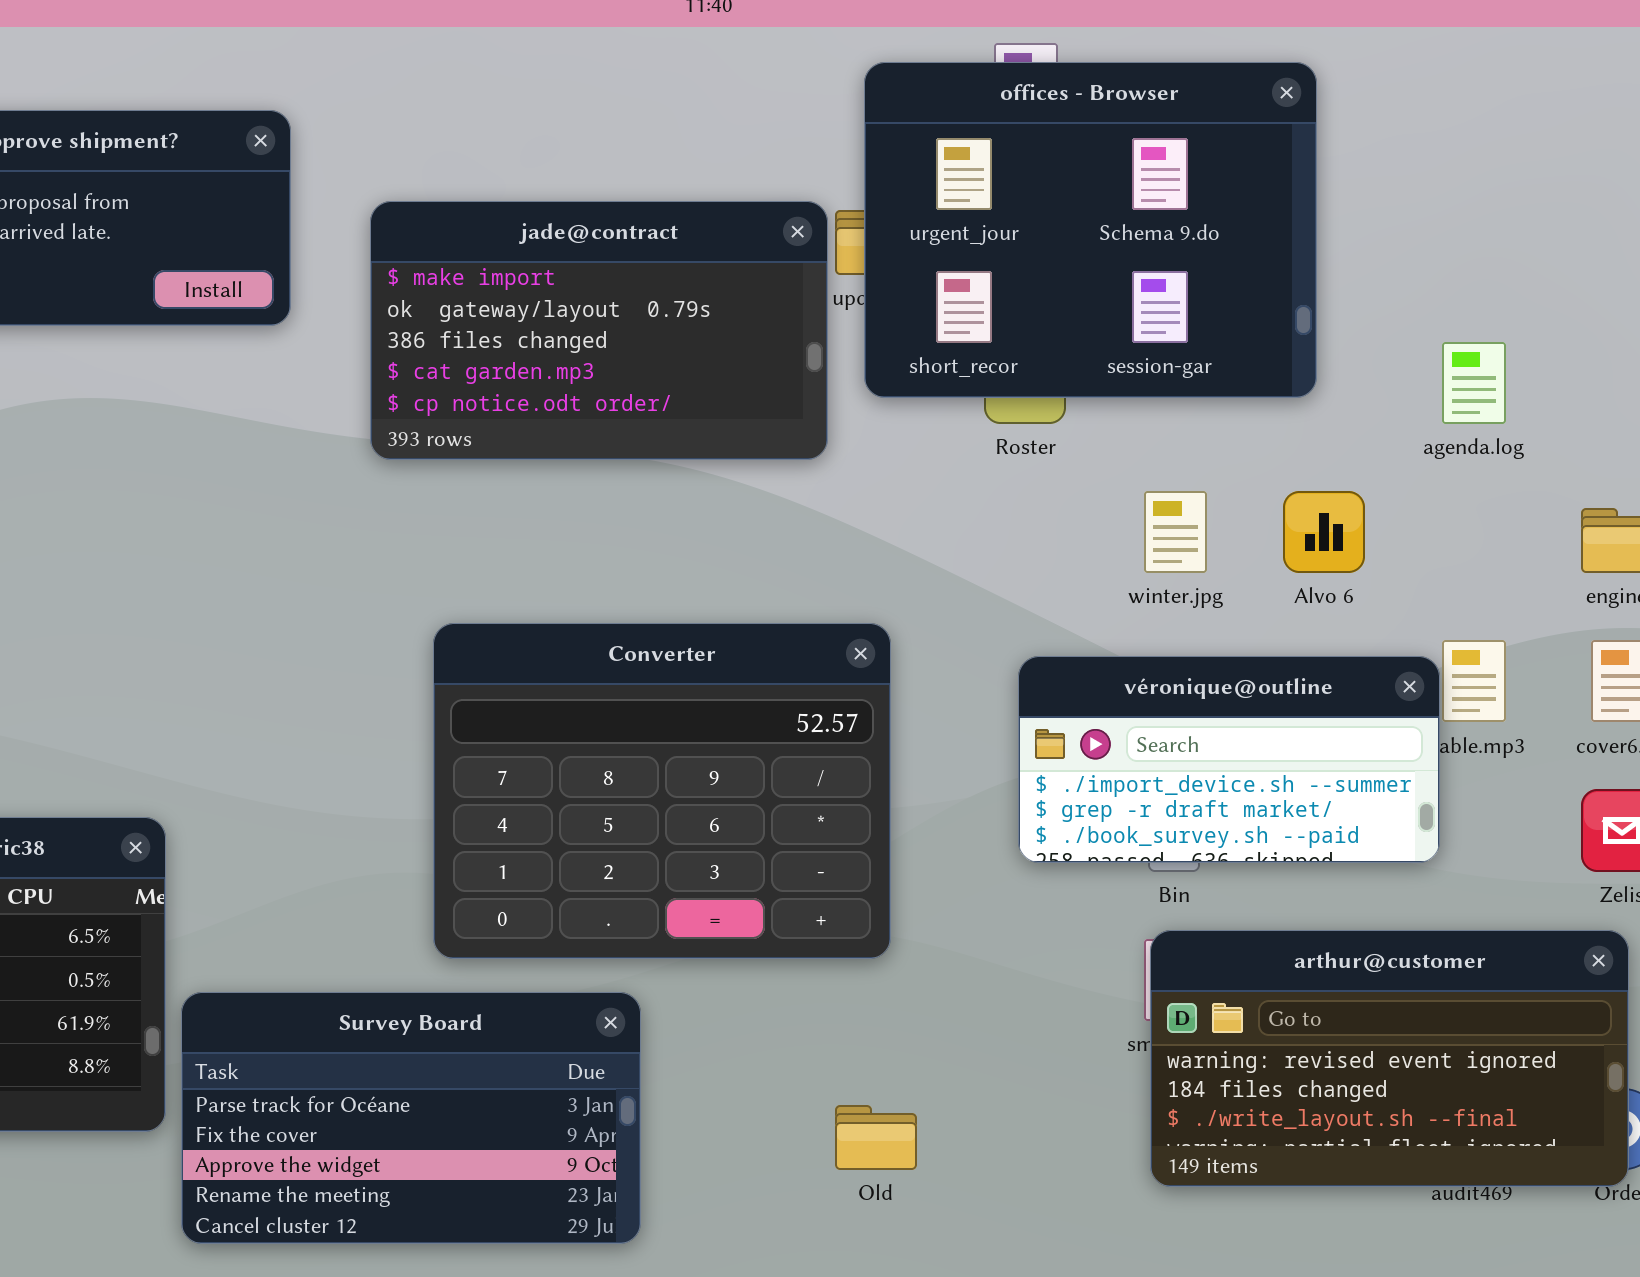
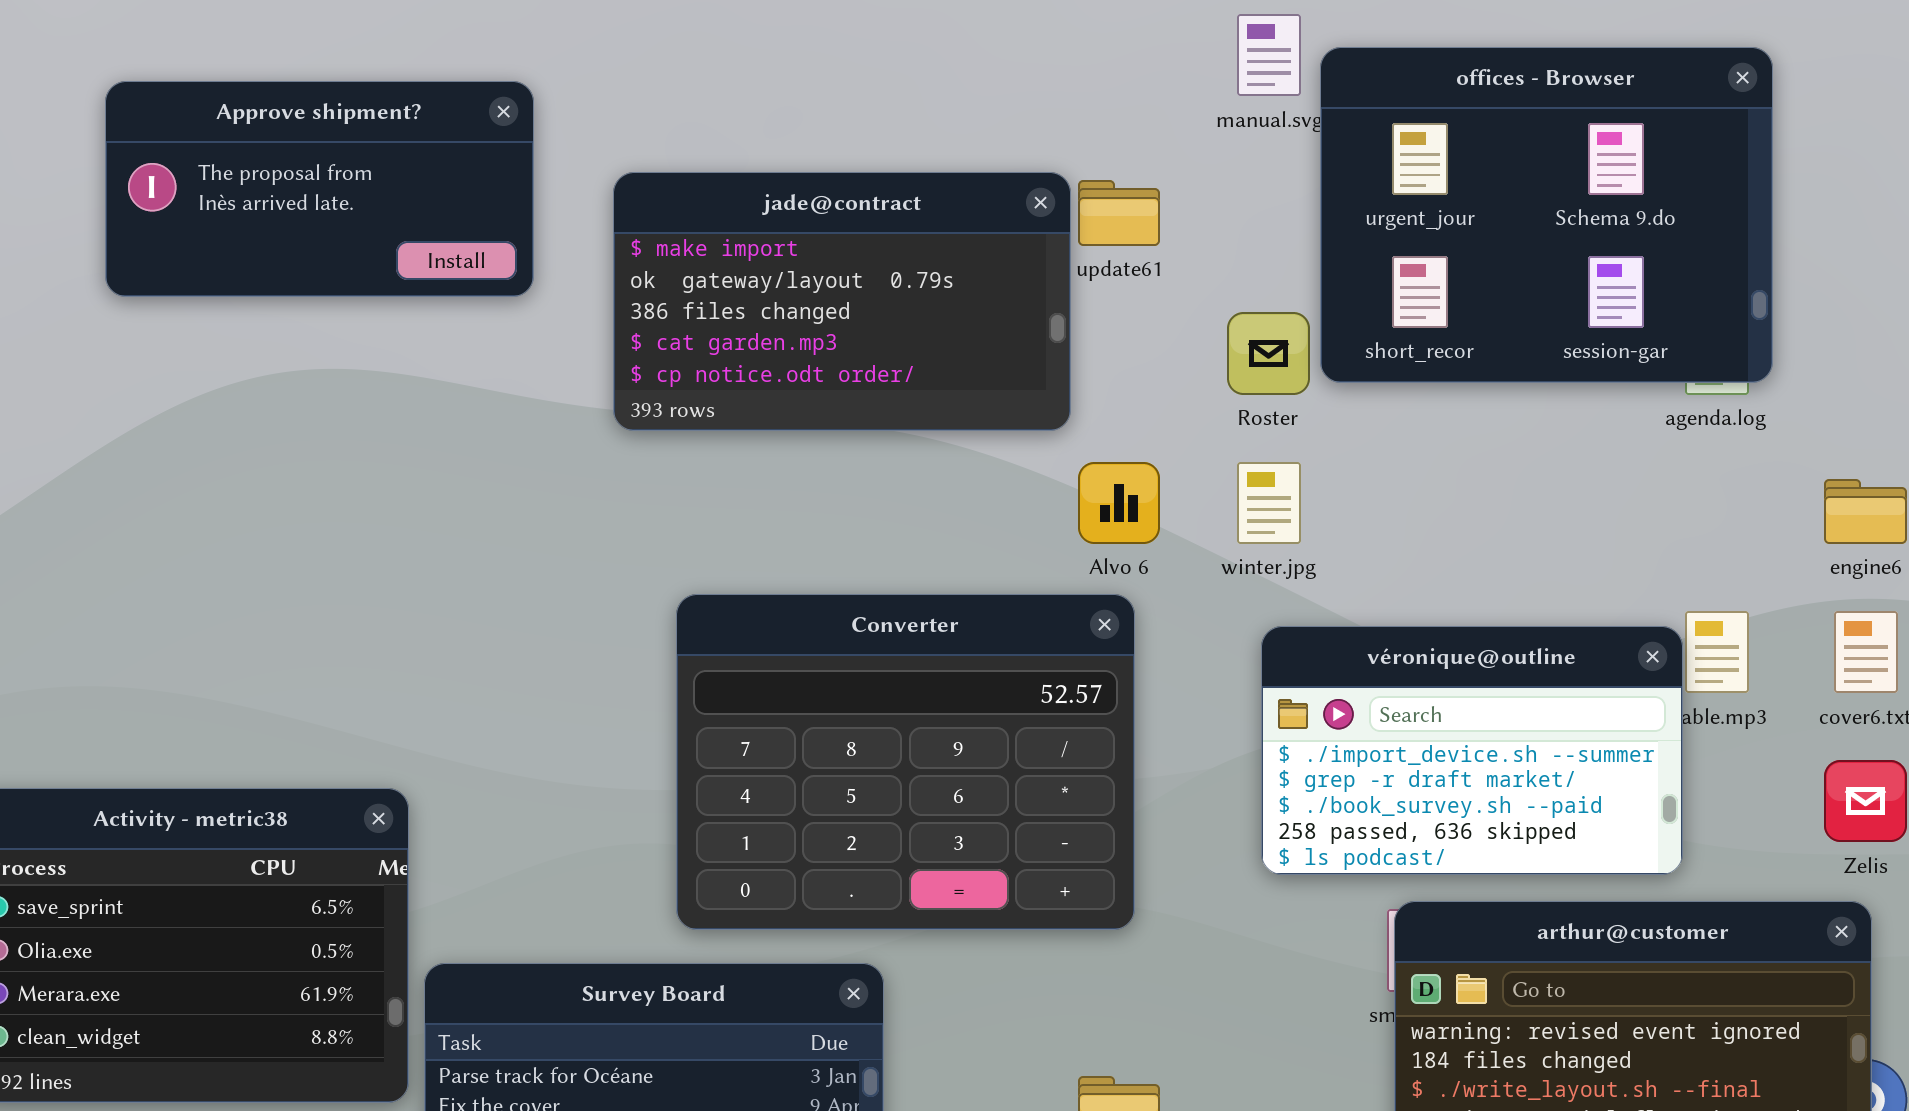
offices - Browser: [864,62,1317,398] -> [1320,47,1773,383], moved
winter.jpg: [1144,491,1207,573] -> [1237,462,1301,544], moved
Alvo 6: [1283,491,1365,573] -> [1078,462,1160,544], moved
véronique@outline: [1018,656,1440,863] -> [1261,626,1683,875], resized

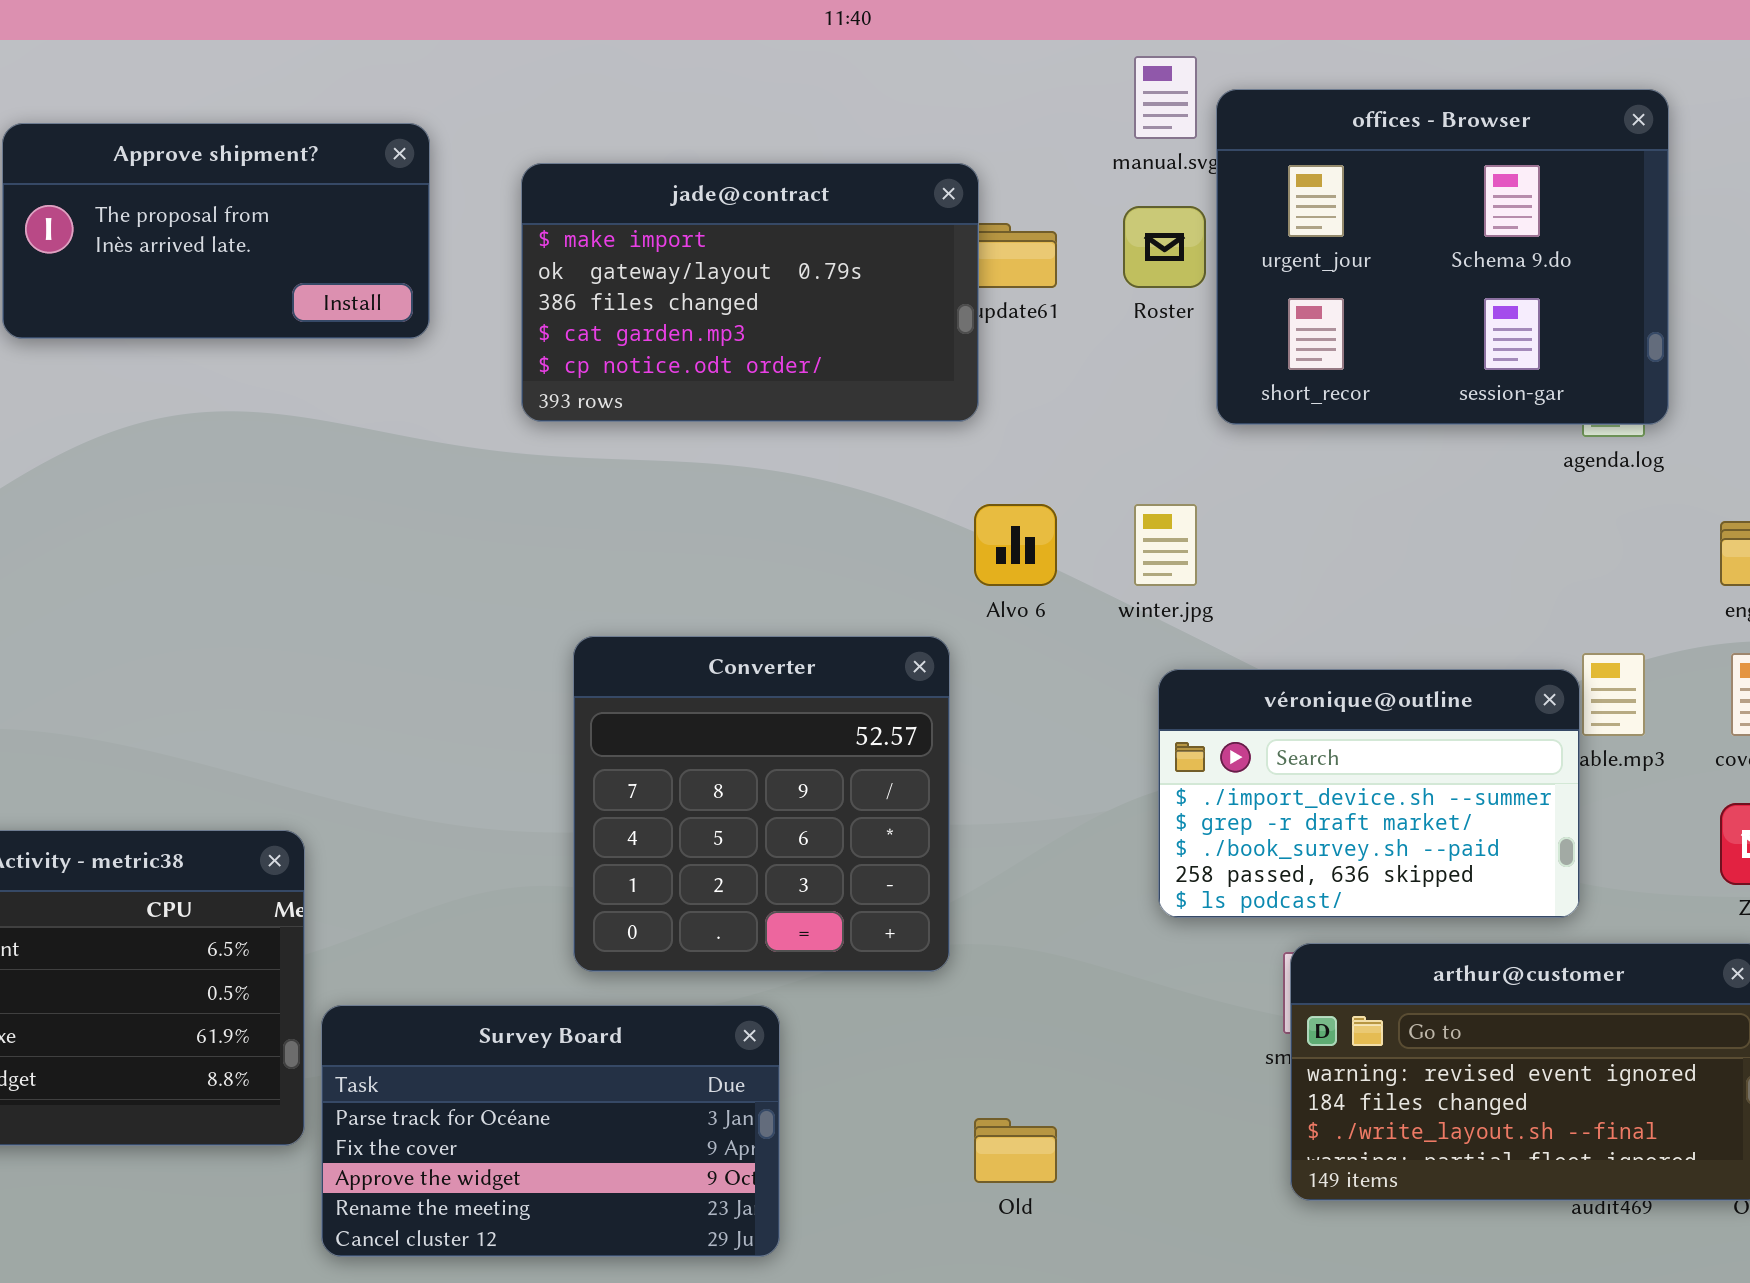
jade@contract: [613,172,1071,431] -> [521,163,979,422], moved
Roster: [1227,312,1310,395] -> [1123,206,1206,288], moved
Converter: [676,594,1135,930] -> [573,636,950,972], resized

